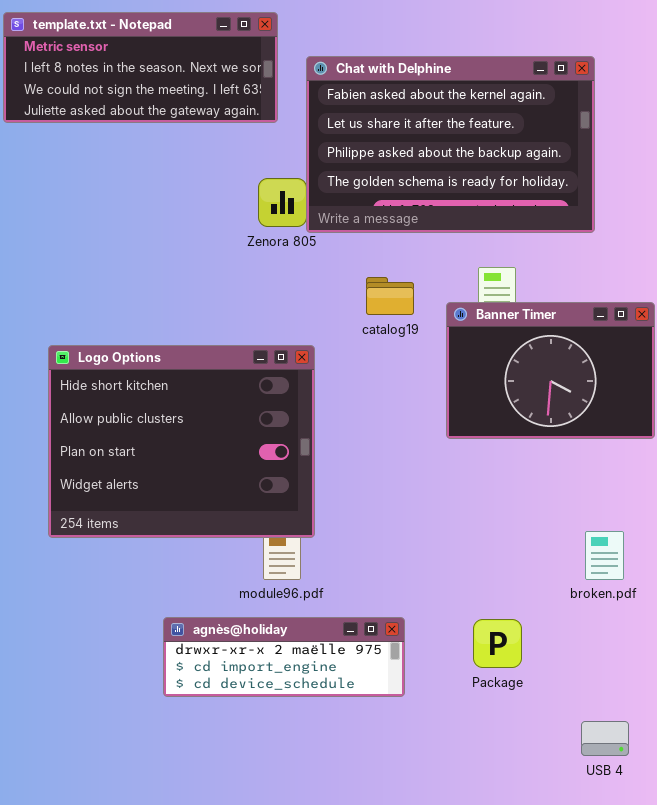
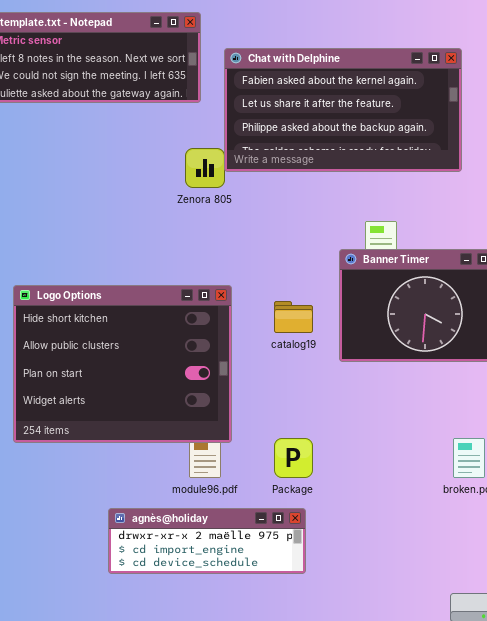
Chat with Delphine: [306,56,595,233] -> [224,48,462,172], resized
catalog19: [366,277,414,315] -> [274,301,313,333], moved
Package: [473,619,522,668] -> [274,438,313,478], moved

